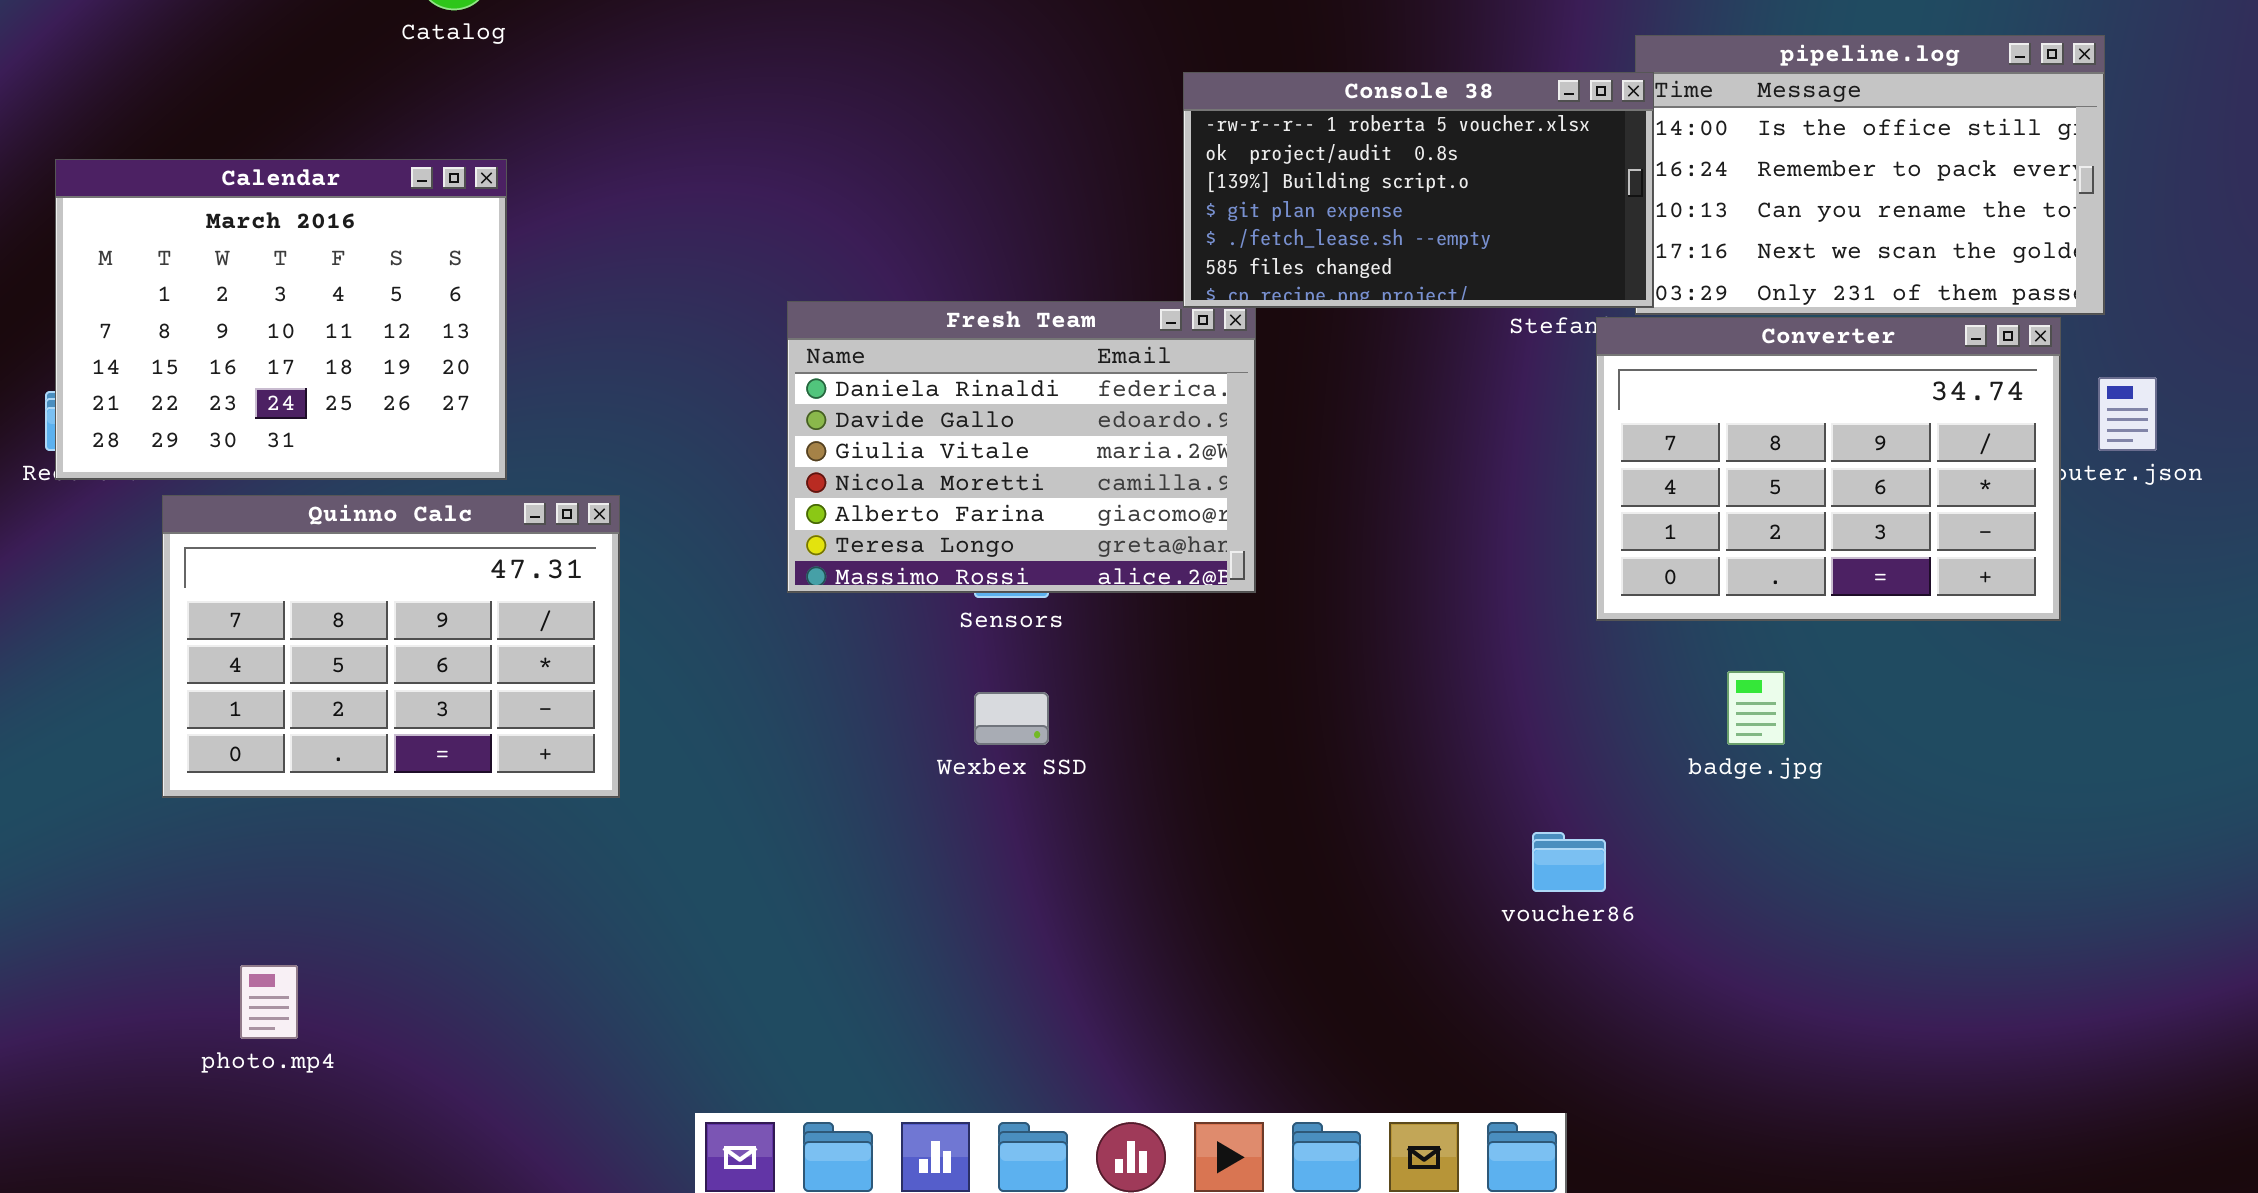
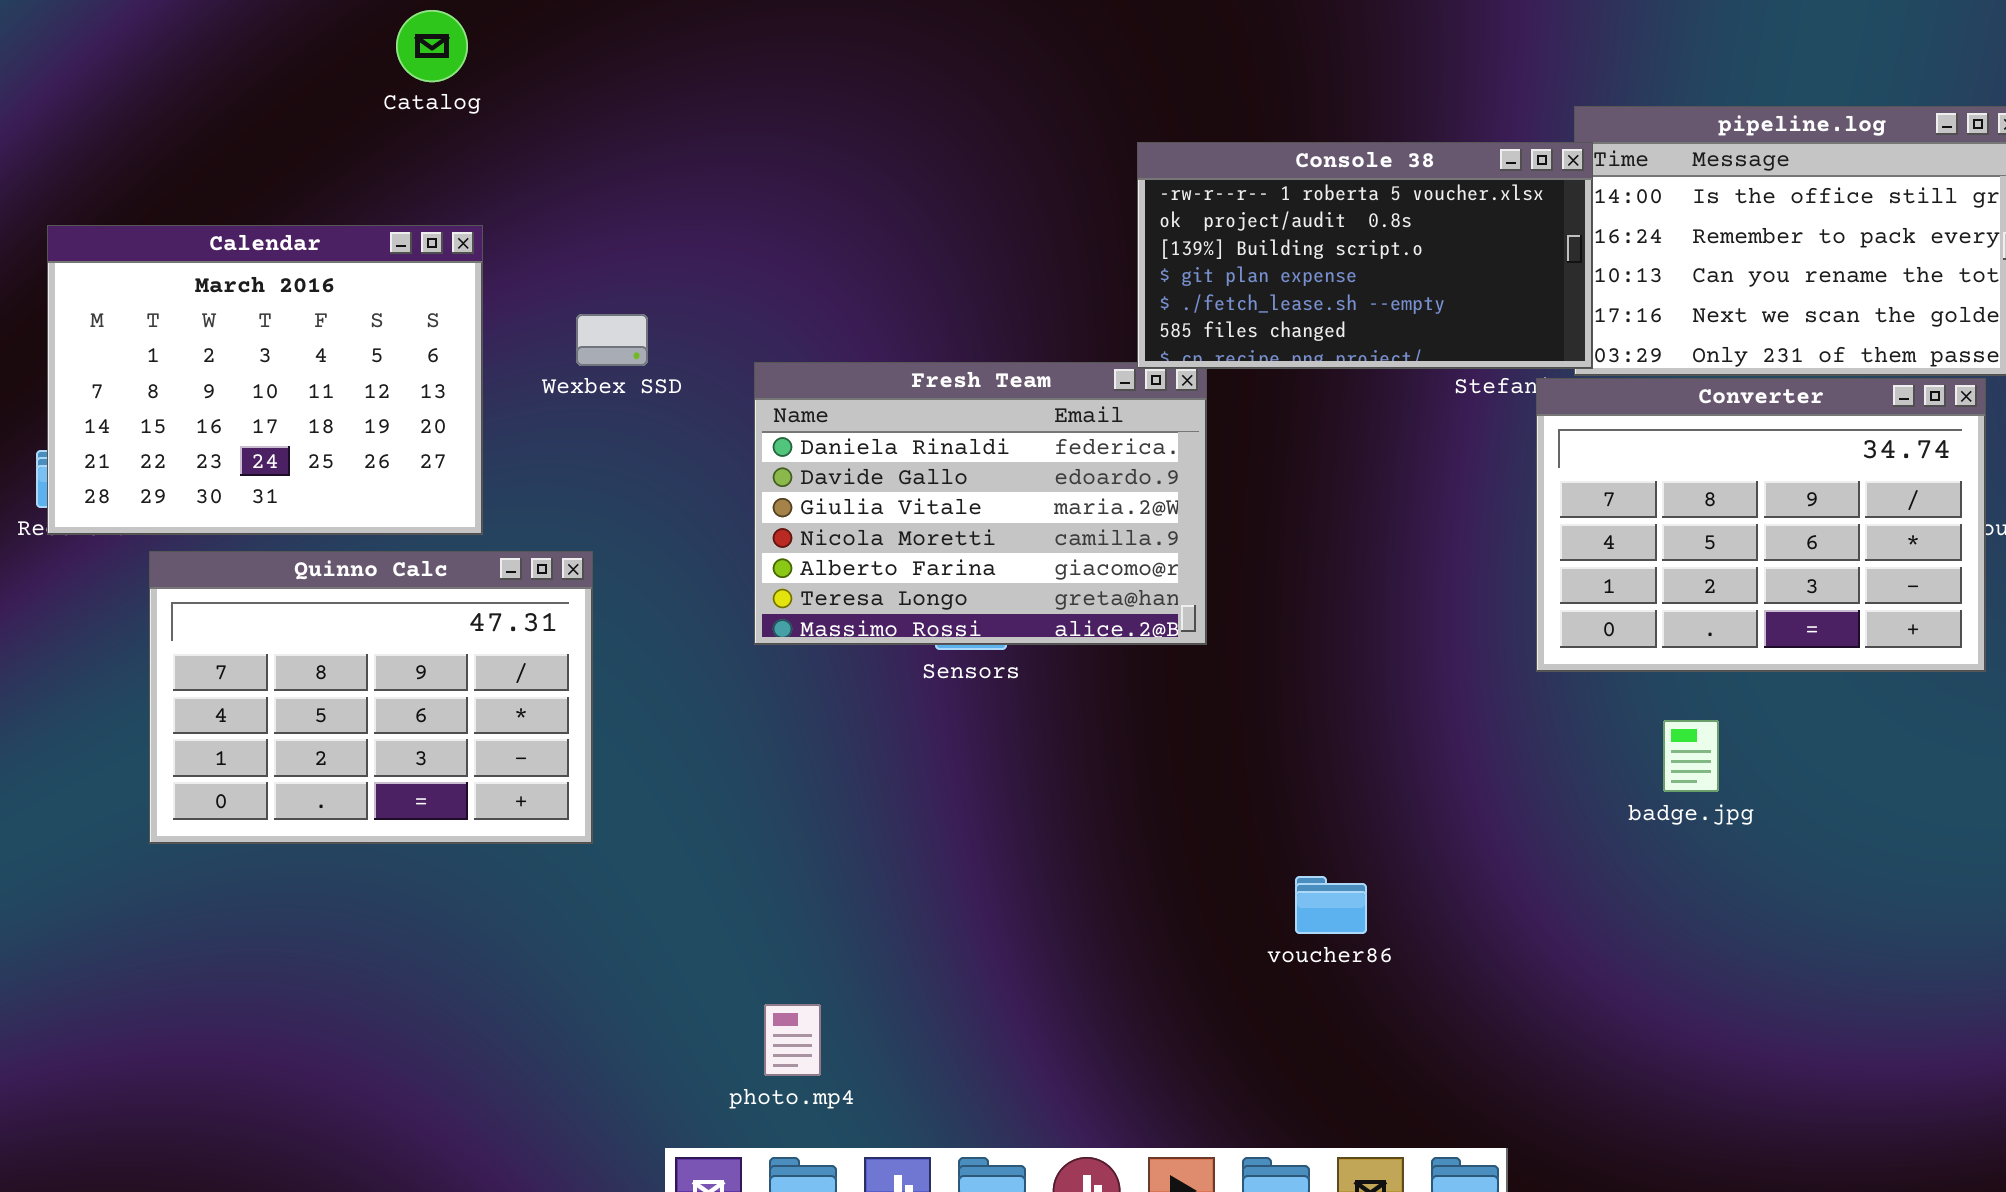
Wexbex SSD: [974,692,1049,745] -> [576,314,648,366], moved
voucher86: [1532,832,1606,892] -> [1295,876,1367,934], moved
photo.mp4: [240,965,298,1039] -> [764,1004,821,1076], moved

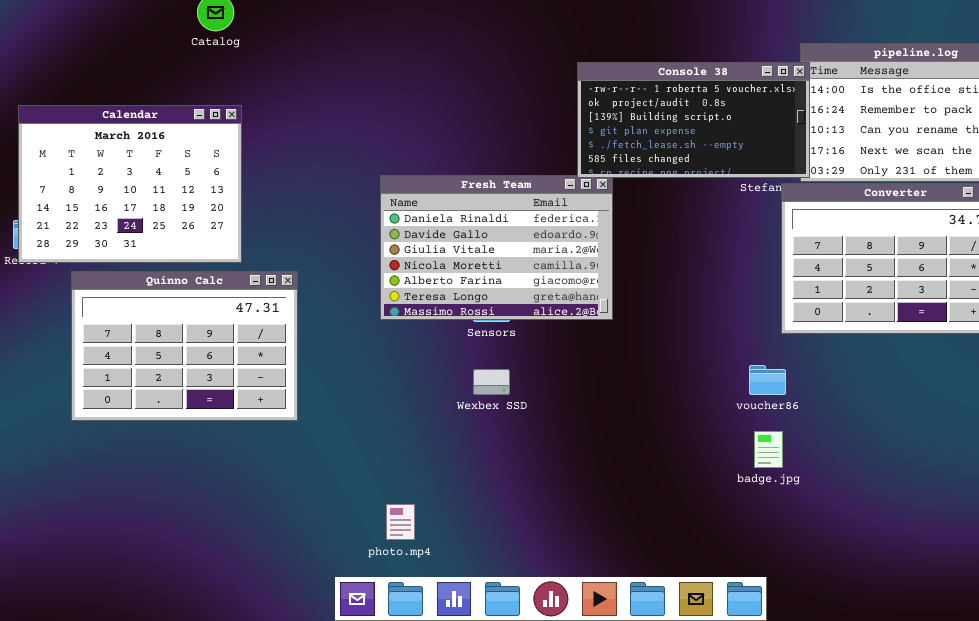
Wexbex SSD: [576,314,648,366] -> [473,369,510,395], moved
badge.jpg: [1663,720,1719,792] -> [754,431,783,468], moved
voucher86: [1295,876,1367,934] -> [749,365,786,395], moved

